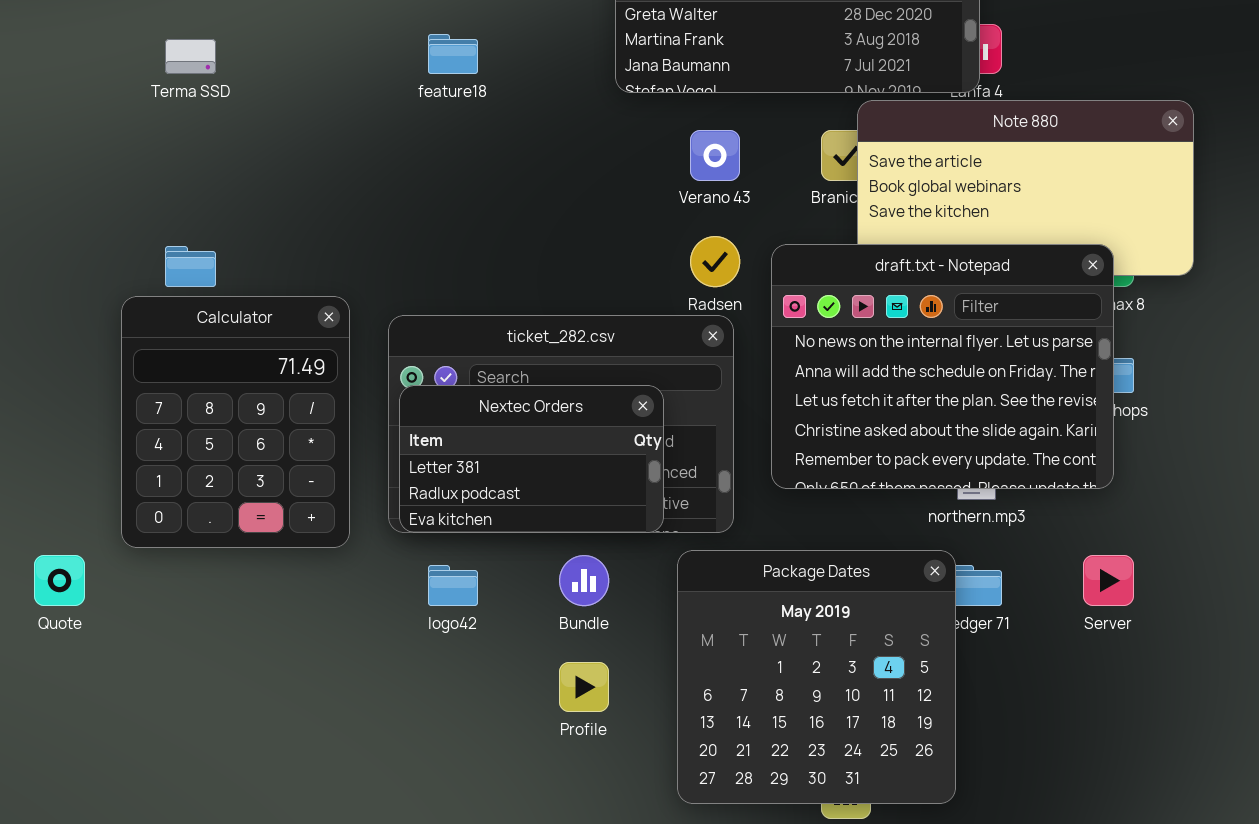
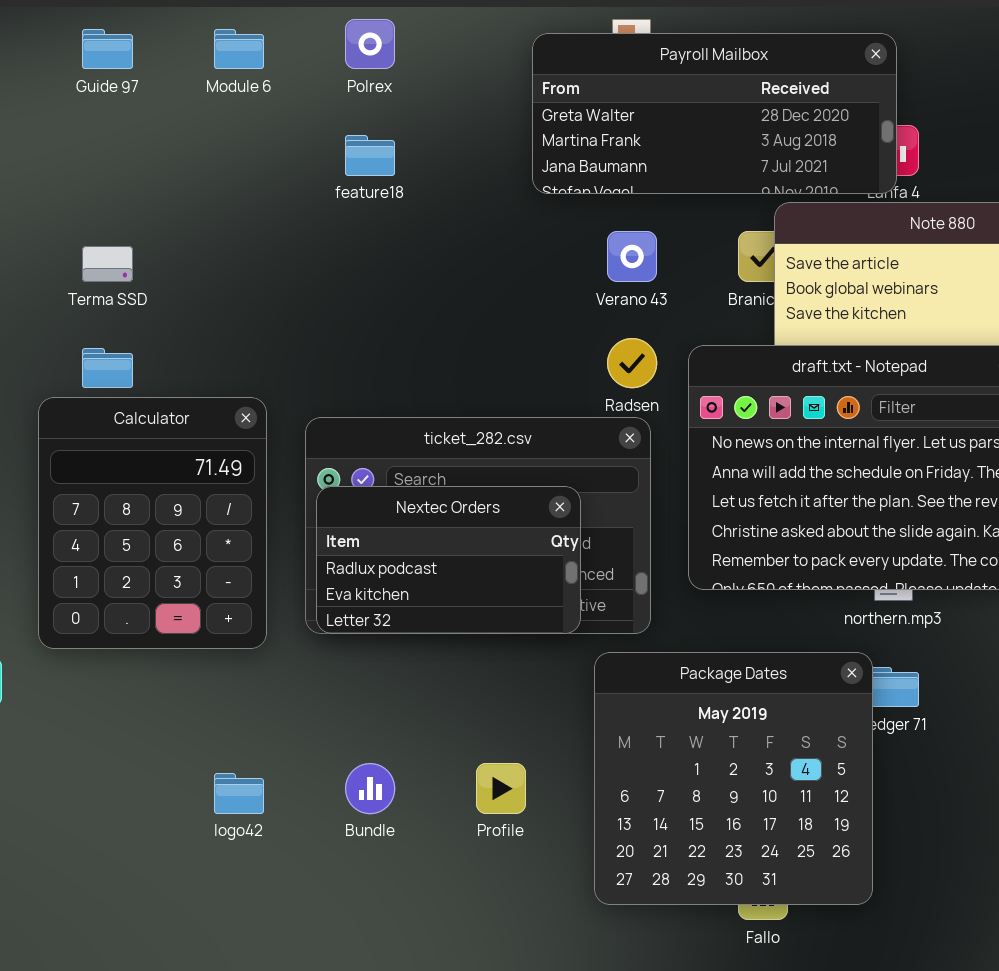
Terma SSD: [165,39,216,74] -> [82,246,133,282], moved
Nextec Orders: [399,385,664,533] -> [316,486,581,634], scrolled down 1 row
Bundle: [559,555,609,606] -> [345,763,395,814], moved
logo42: [428,565,478,606] -> [214,773,264,814], moved

